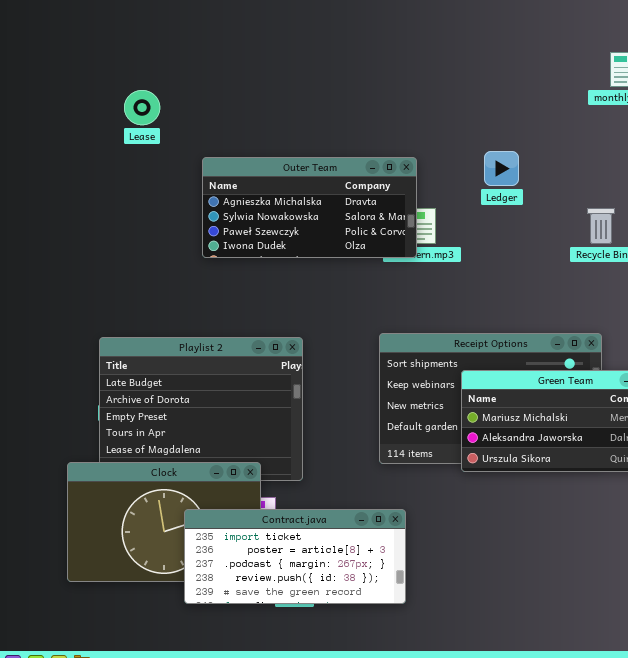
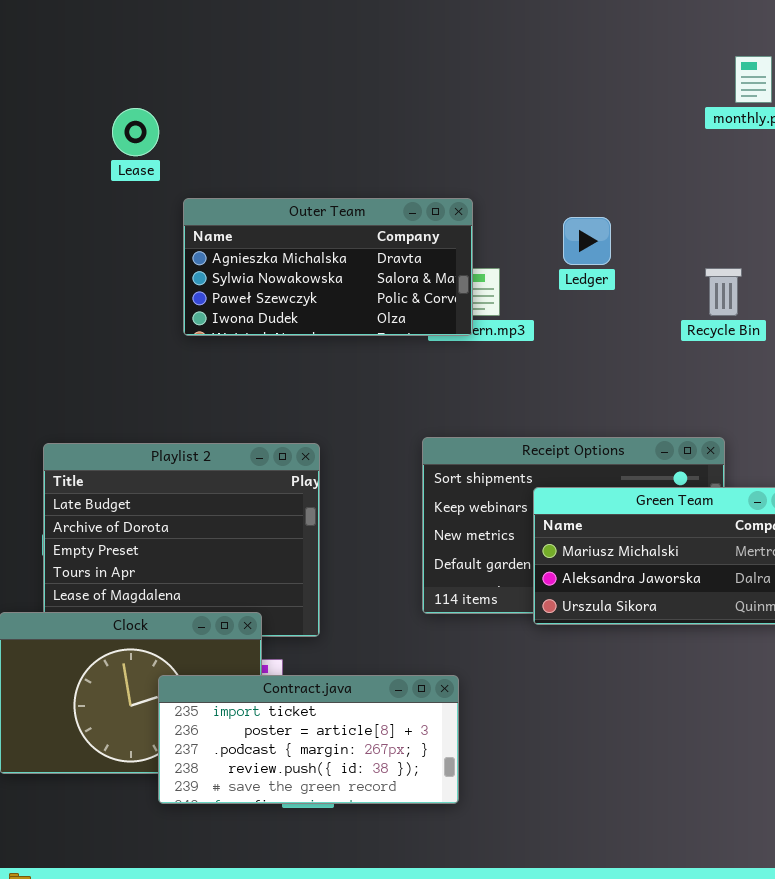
Lease: [124,90,160,125] -> [112,108,159,156], moved
Ledger: [484,151,519,186] -> [563,217,611,265], moved

